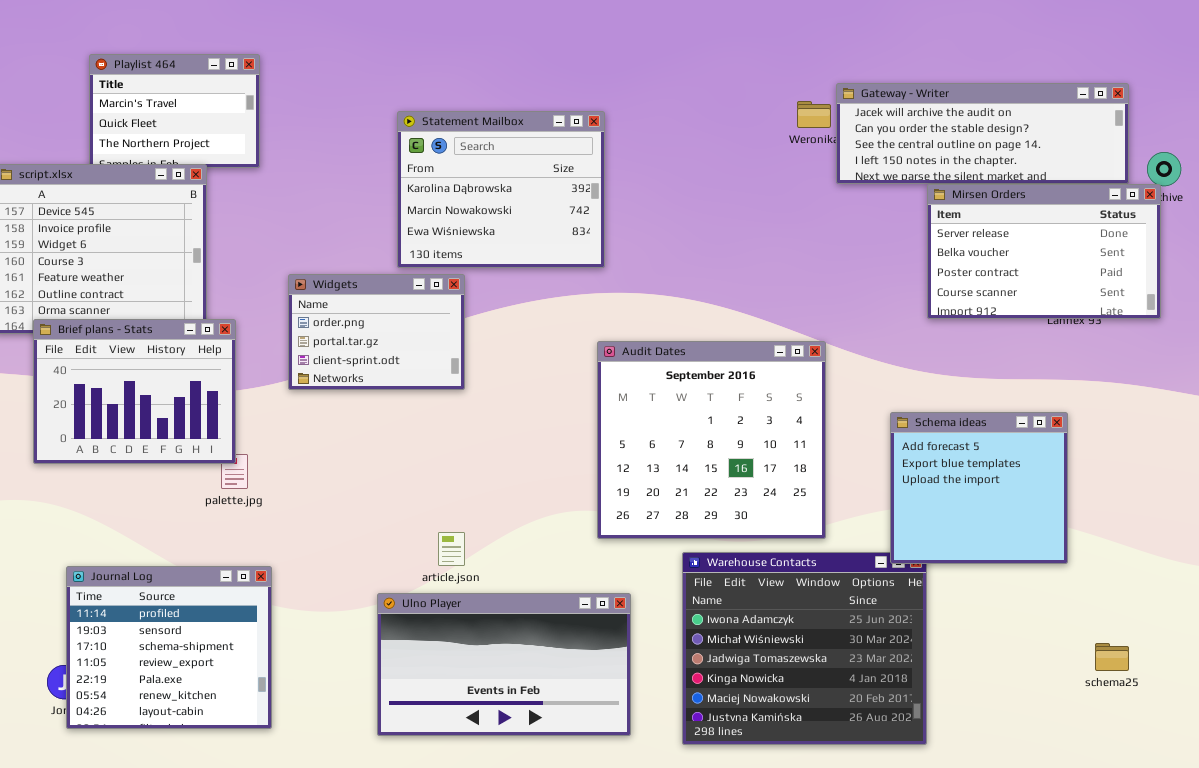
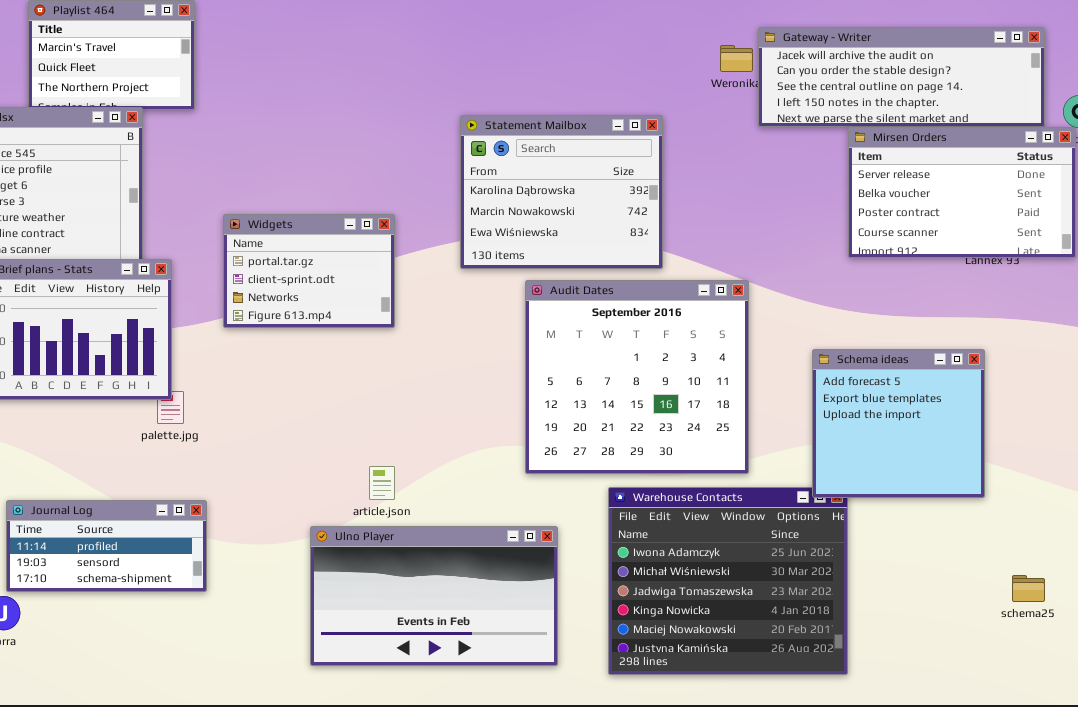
Statement Mailbox: [397,111,605,268] -> [460,115,663,269], moved
Widgets: [288,274,465,390] -> [223,214,395,328], scrolled down 1 row
Journal Log: [66,566,272,729] -> [6,500,207,592], resized

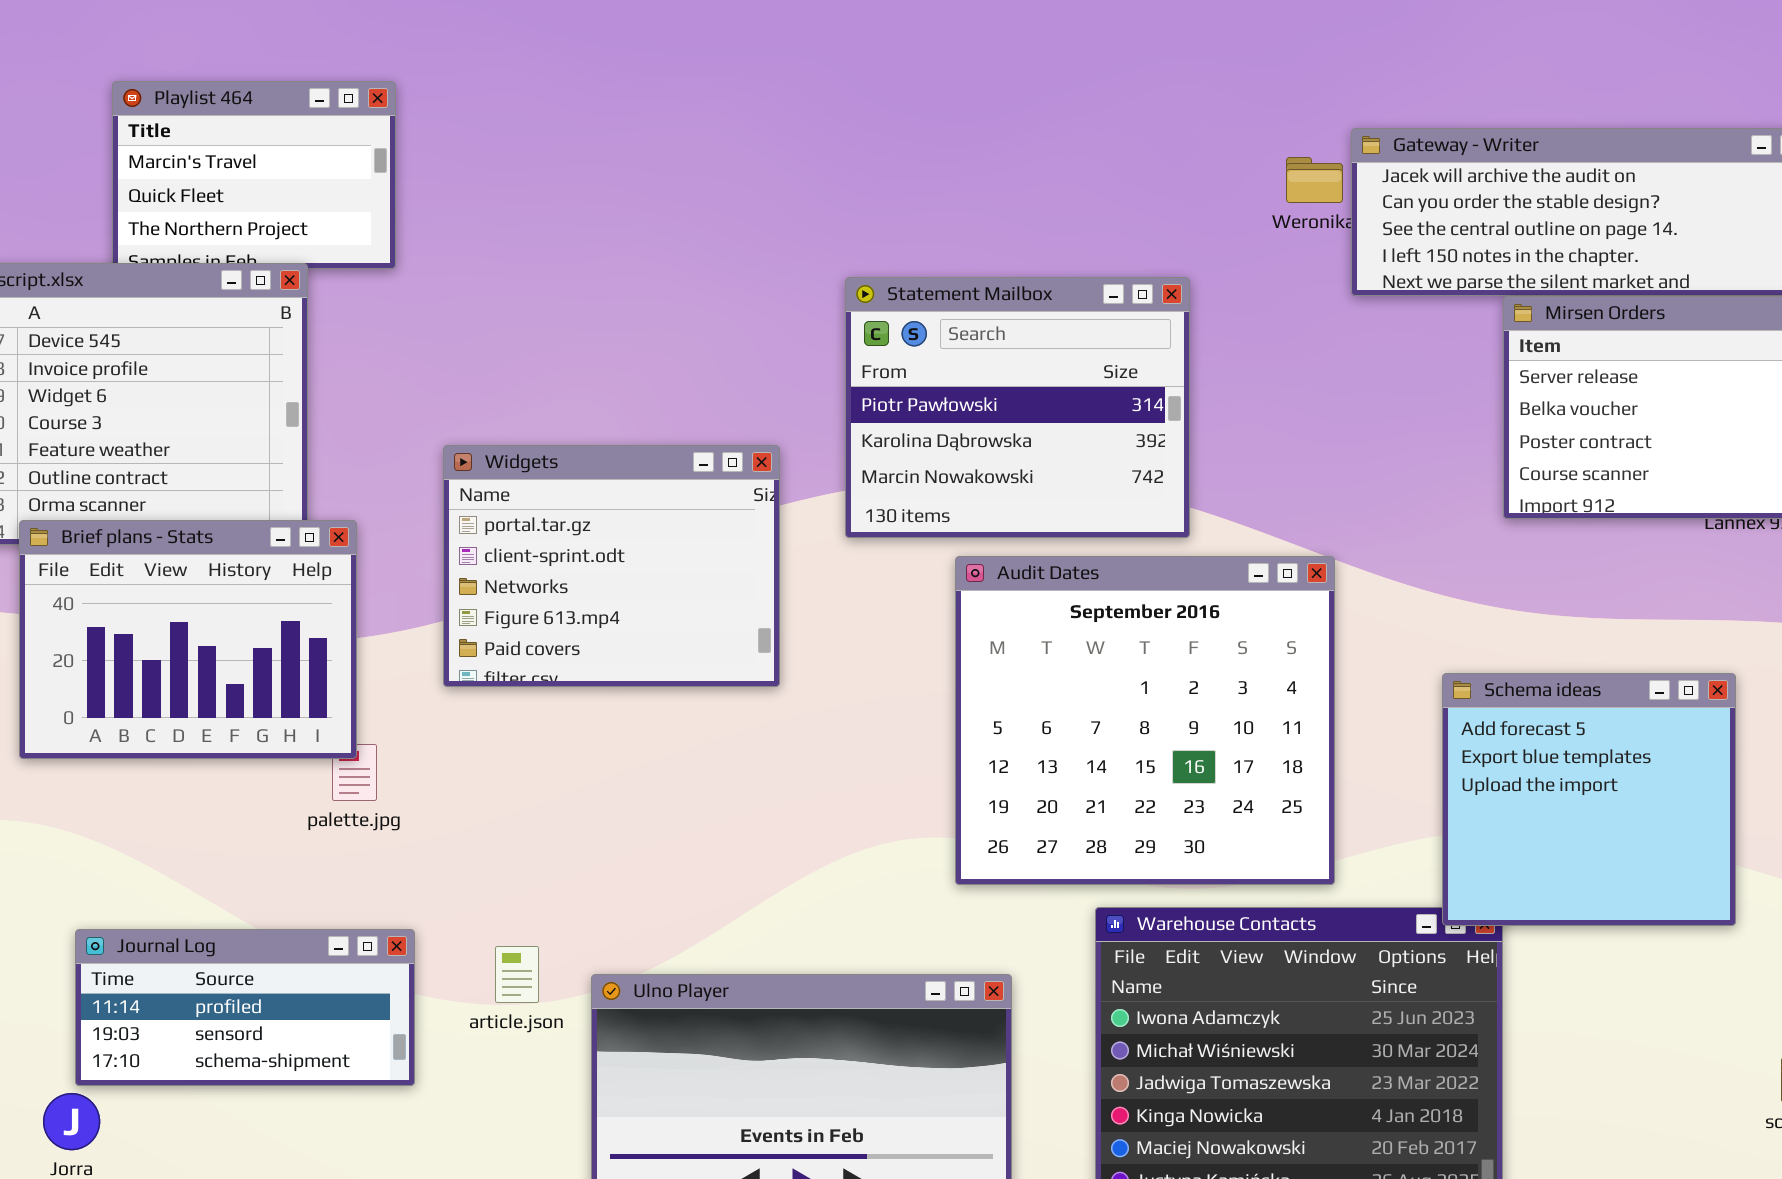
Statement Mailbox: [460,115,663,269] -> [845,277,1190,538], scrolled up 1 row
Widgets: [223,214,395,328] -> [443,445,780,687], resized
article.json: [369,466,395,500] -> [495,946,539,1003], moved

